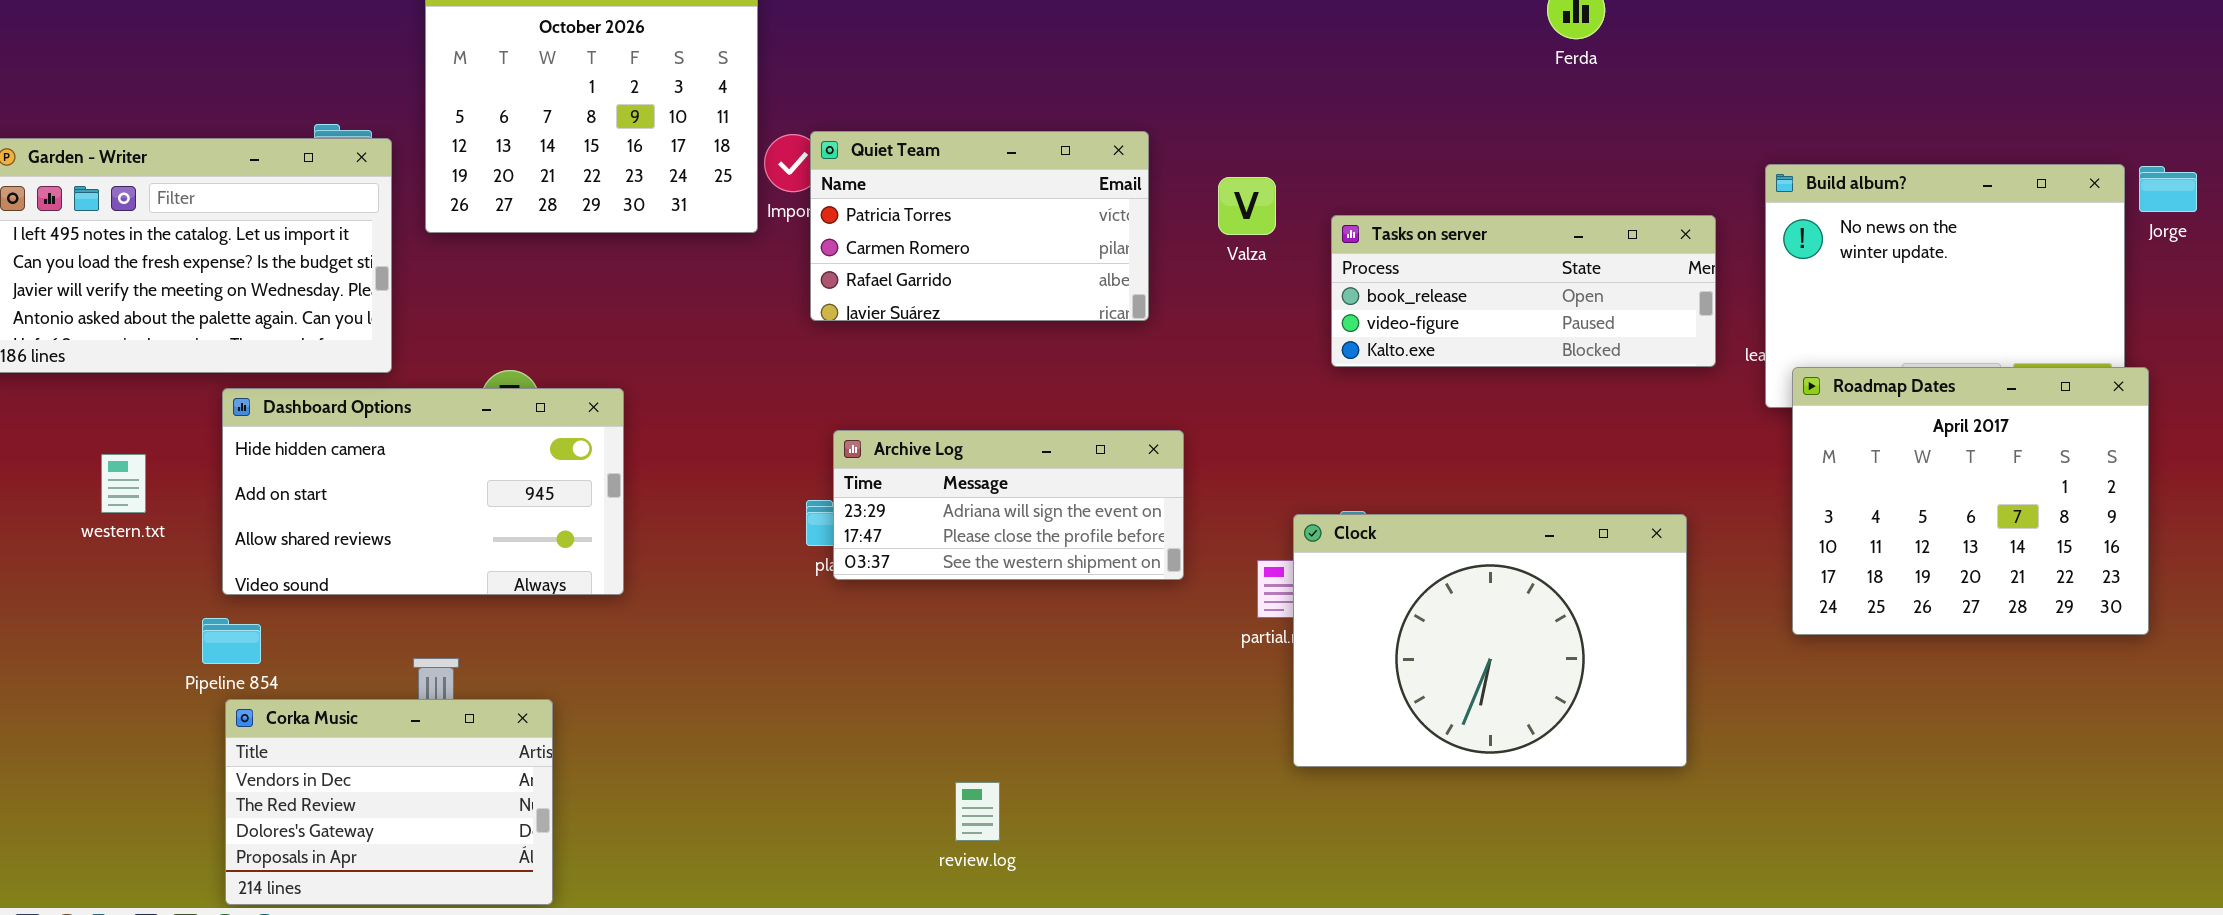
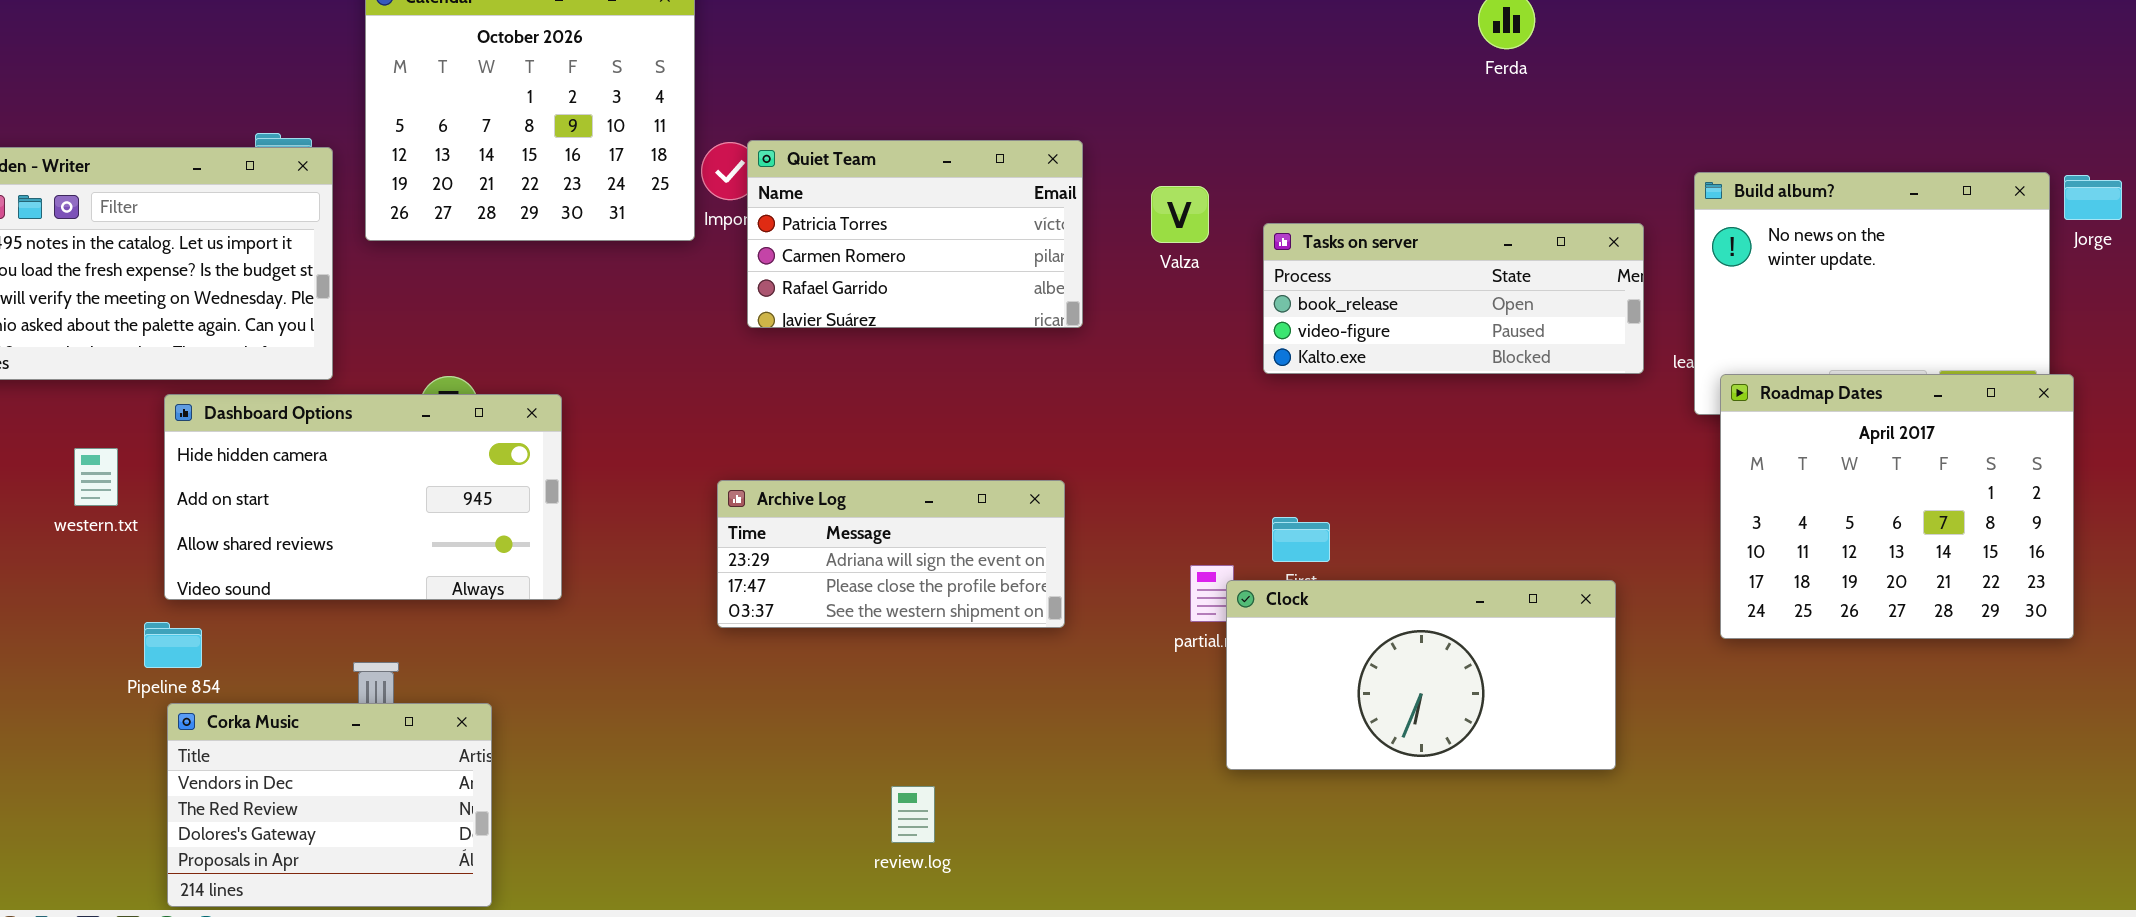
Archive Log: [833,430,1184,580] -> [717,480,1065,628], moved
western.txt: [101,454,146,513] -> [74,448,118,506], moved
Clock: [1293,514,1687,767] -> [1226,580,1616,770], resized

